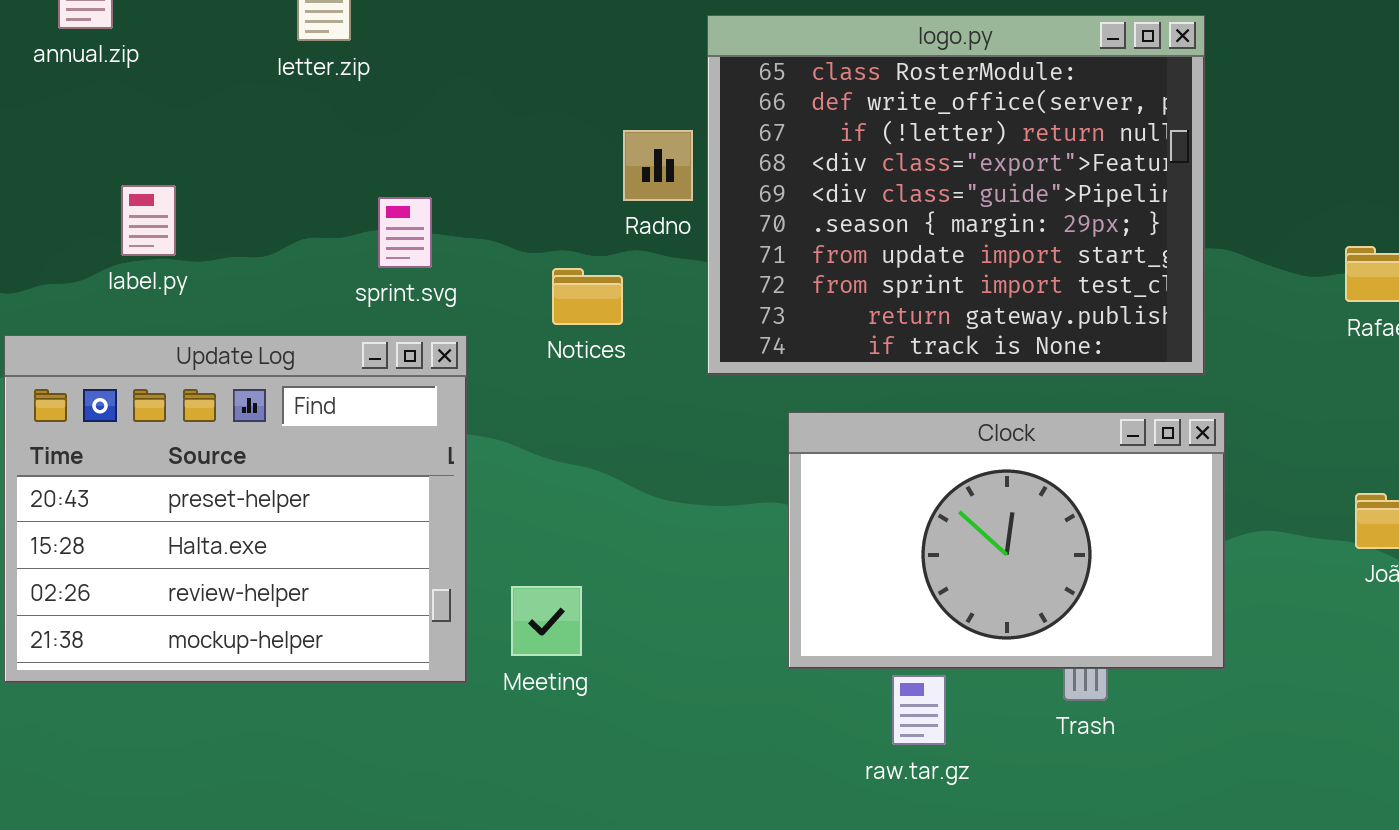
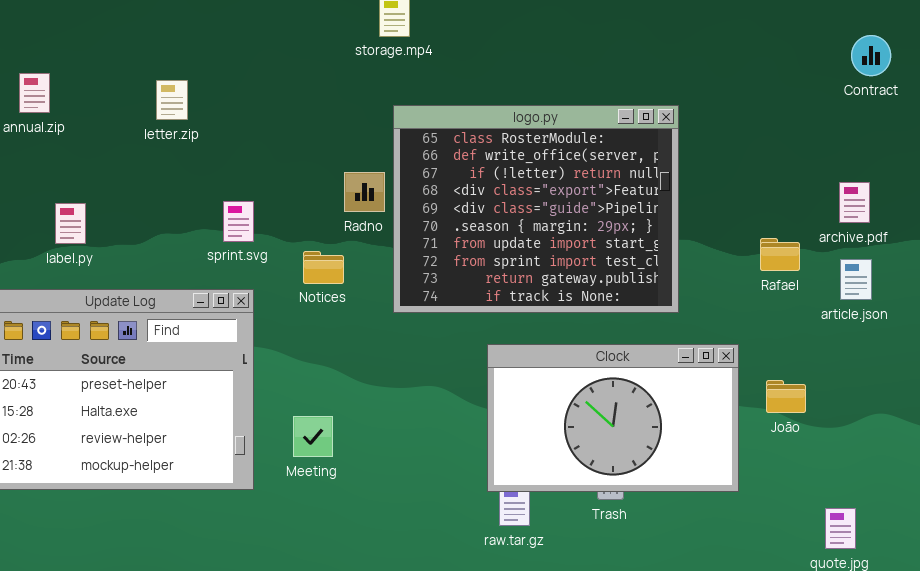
sprint.svg: [378,197,432,268] -> [223,201,254,242], moved
Clock: [788,412,1225,669] -> [487,344,739,492], moved
Meeting: [511,586,582,656] -> [293,416,333,457], moved

